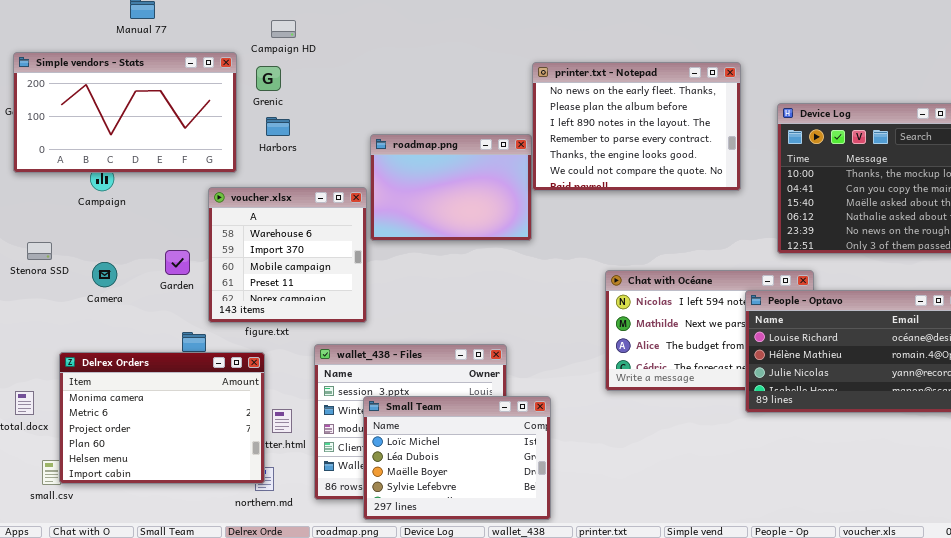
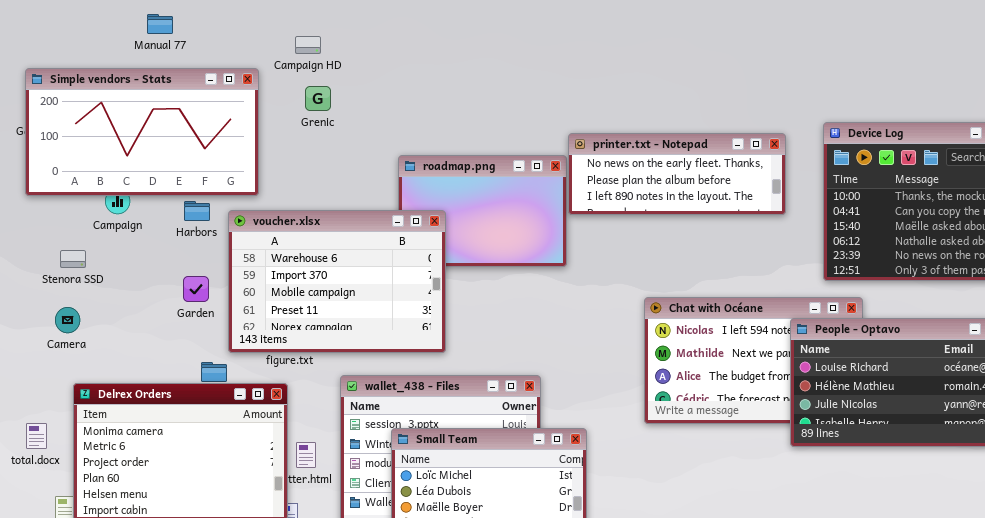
printer.txt - Notepad: [532,62,741,191] -> [568,133,786,215], resized
Grenic: [256,66,281,91] -> [305,86,331,111], moved
Harbors: [266,117,290,136] -> [184,201,210,221], moved
voucher.xlsx: [208,187,367,323] -> [228,210,446,353], resized
Stenora SSD: [27,242,52,260] -> [60,250,86,268], moved
Camera: [92,262,117,287] -> [55,307,80,333], moved

